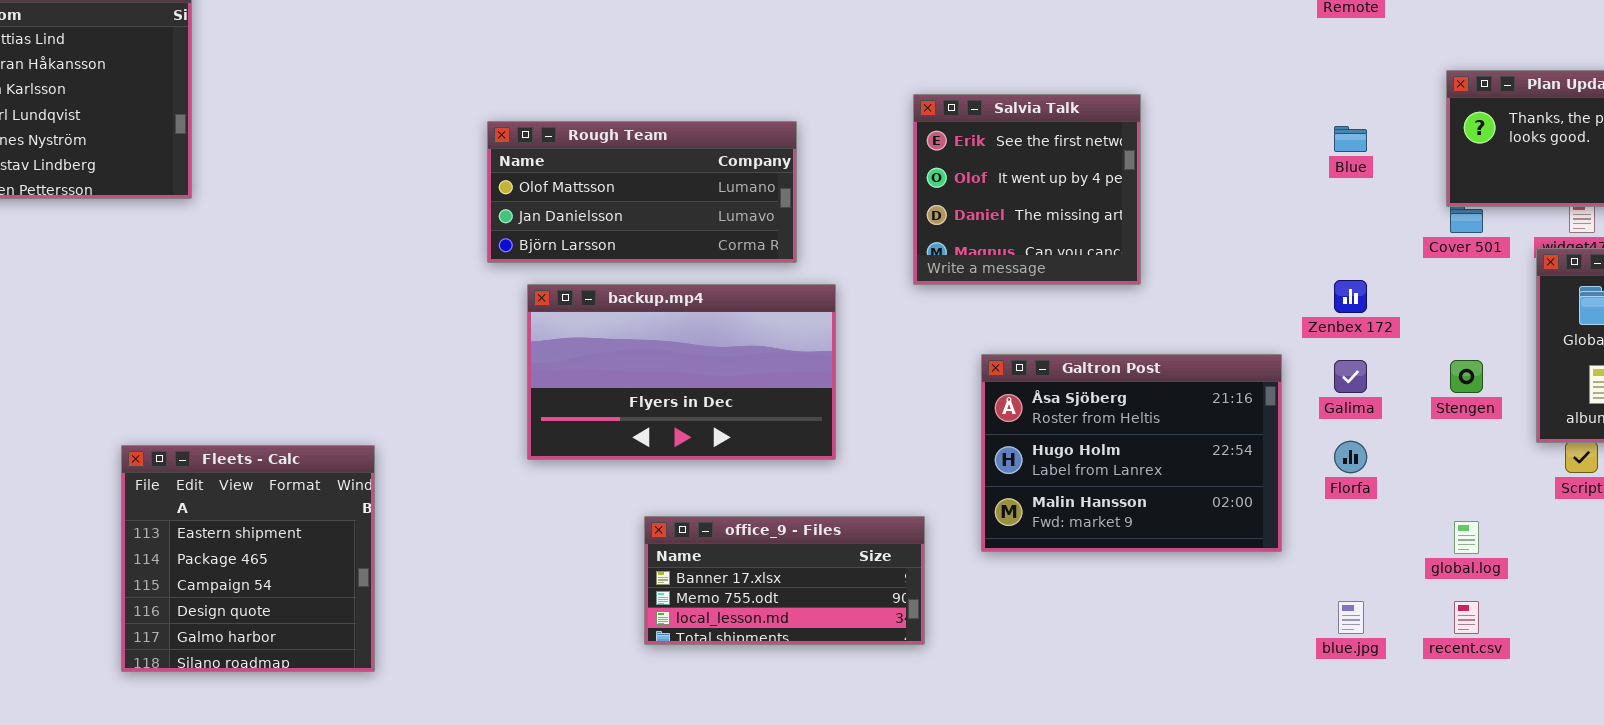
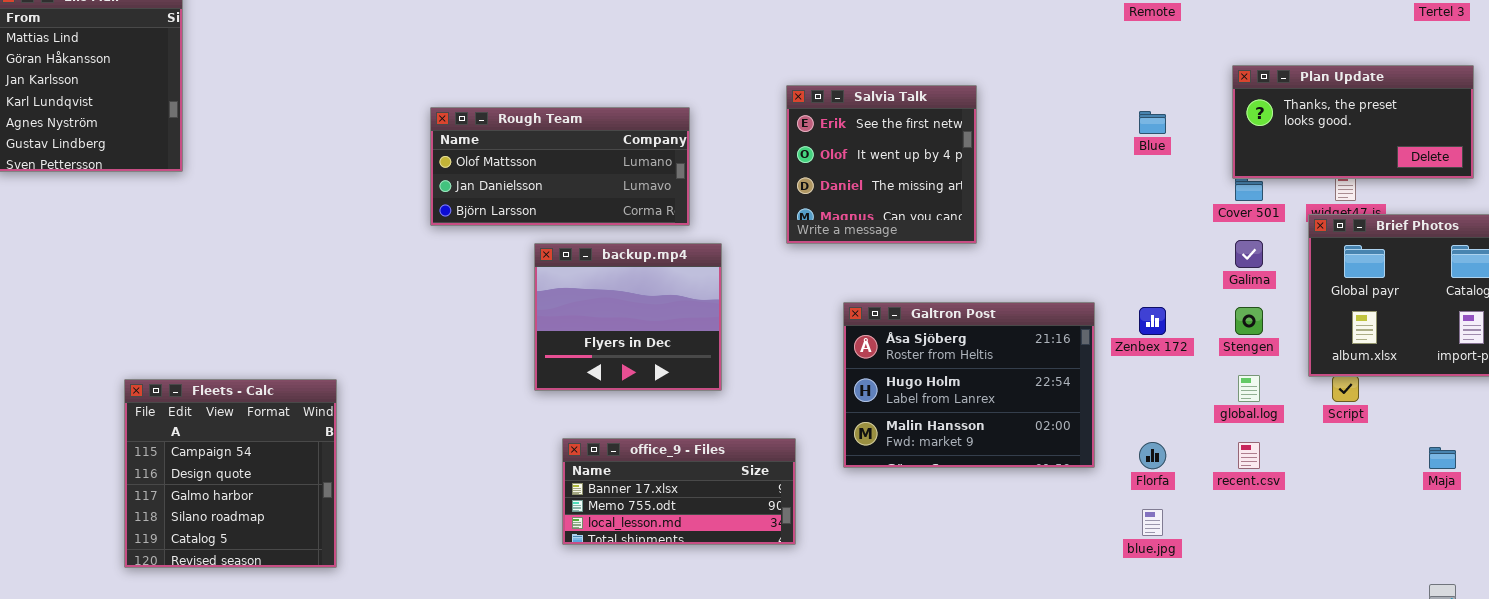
Zenbex 172: [1334,280,1367,313] -> [1139,307,1166,335], moved
backup.mp4: [527,284,836,460] -> [534,243,722,391], resized
Galima: [1334,360,1367,393] -> [1235,240,1263,268], moved
Florfa: [1334,441,1367,473] -> [1139,442,1166,469], moved
Fleets - Calc: [121,445,375,672] -> [124,379,337,568], scrolled down 2 rows
global.log: [1454,521,1479,554] -> [1238,375,1260,402], moved
recent.csv: [1454,601,1479,634] -> [1238,442,1260,469], moved

